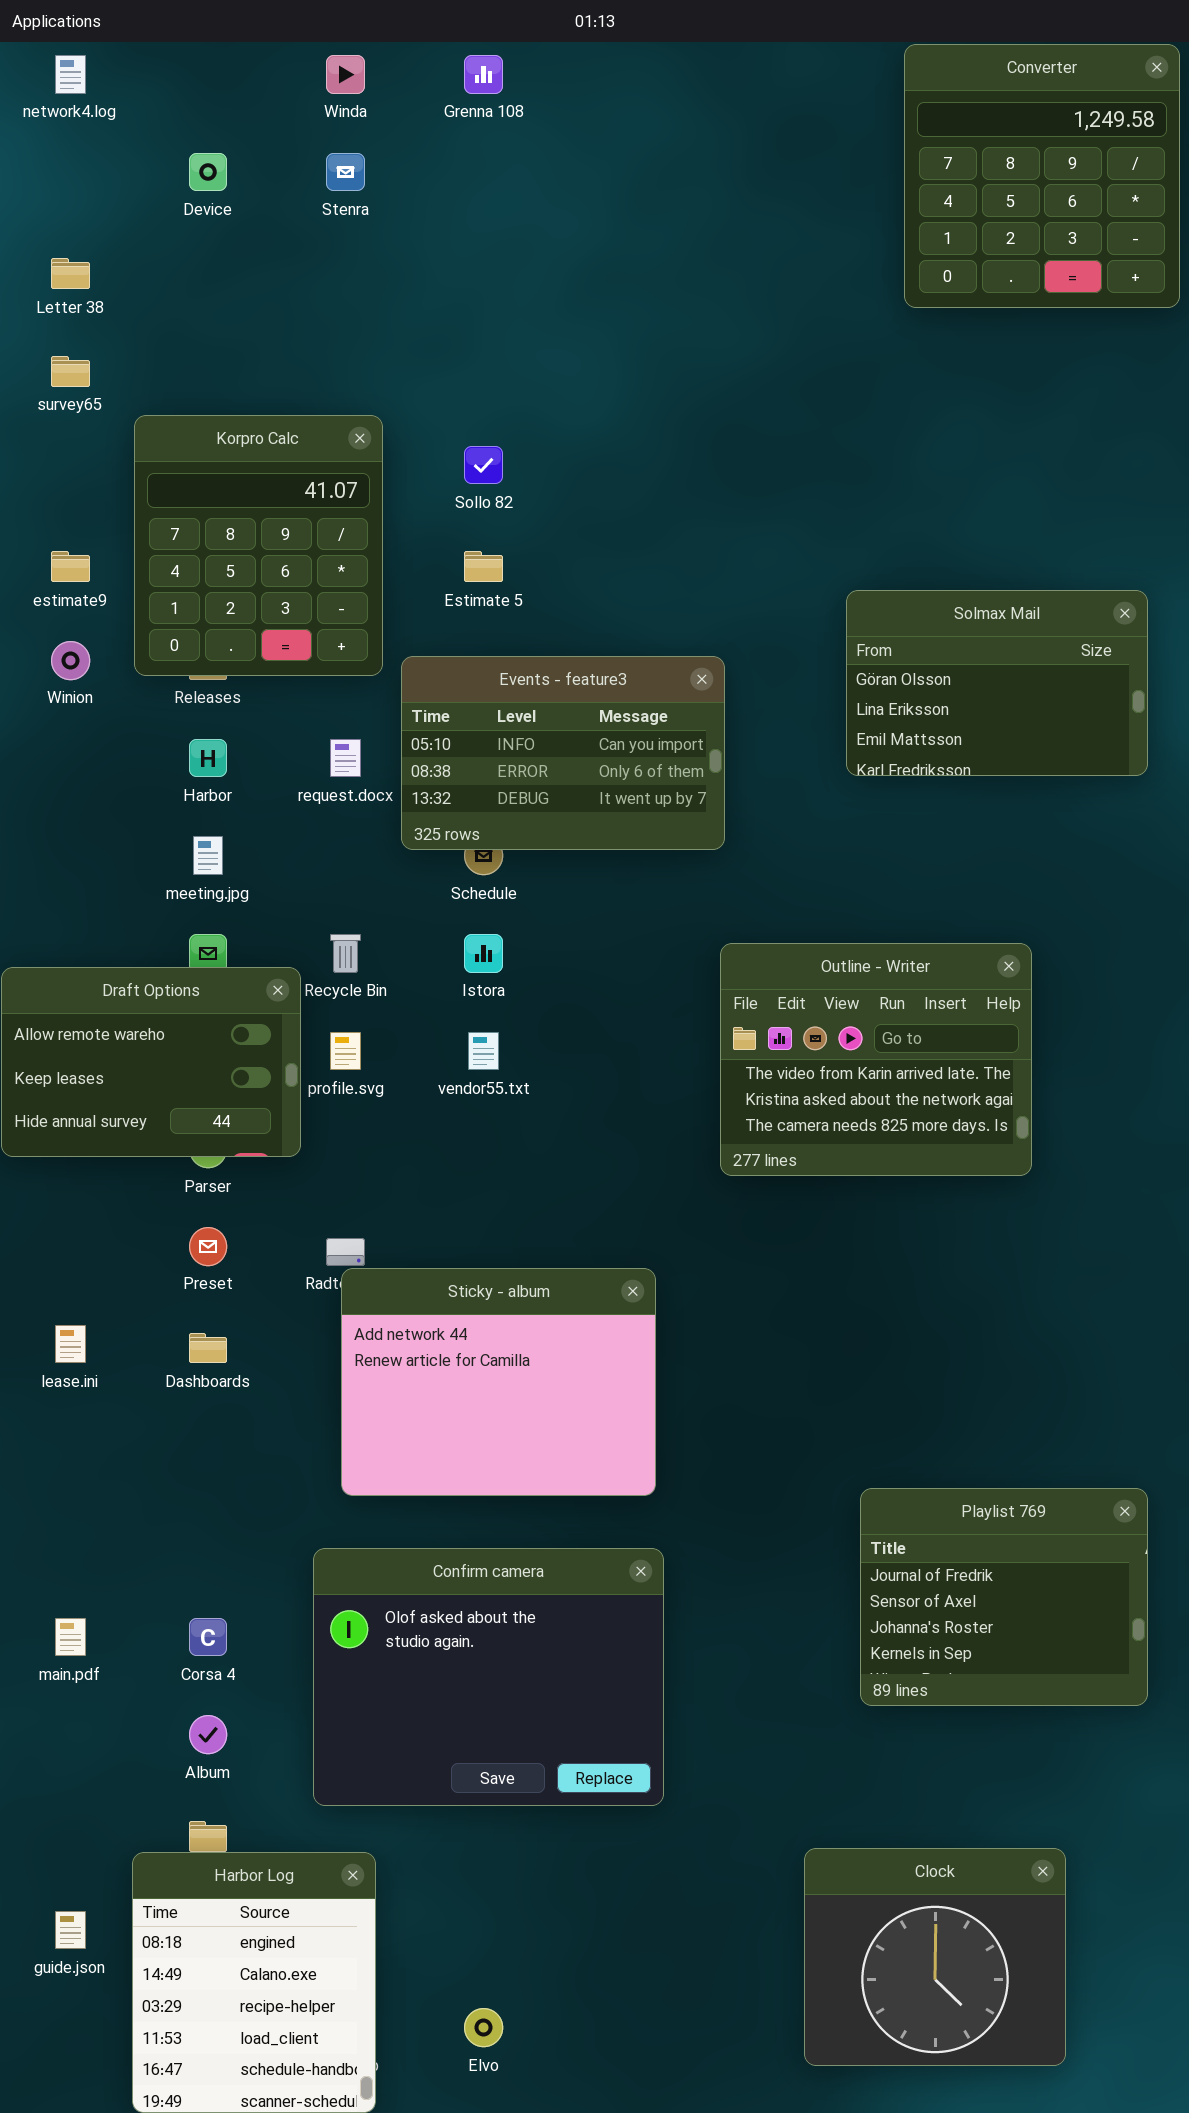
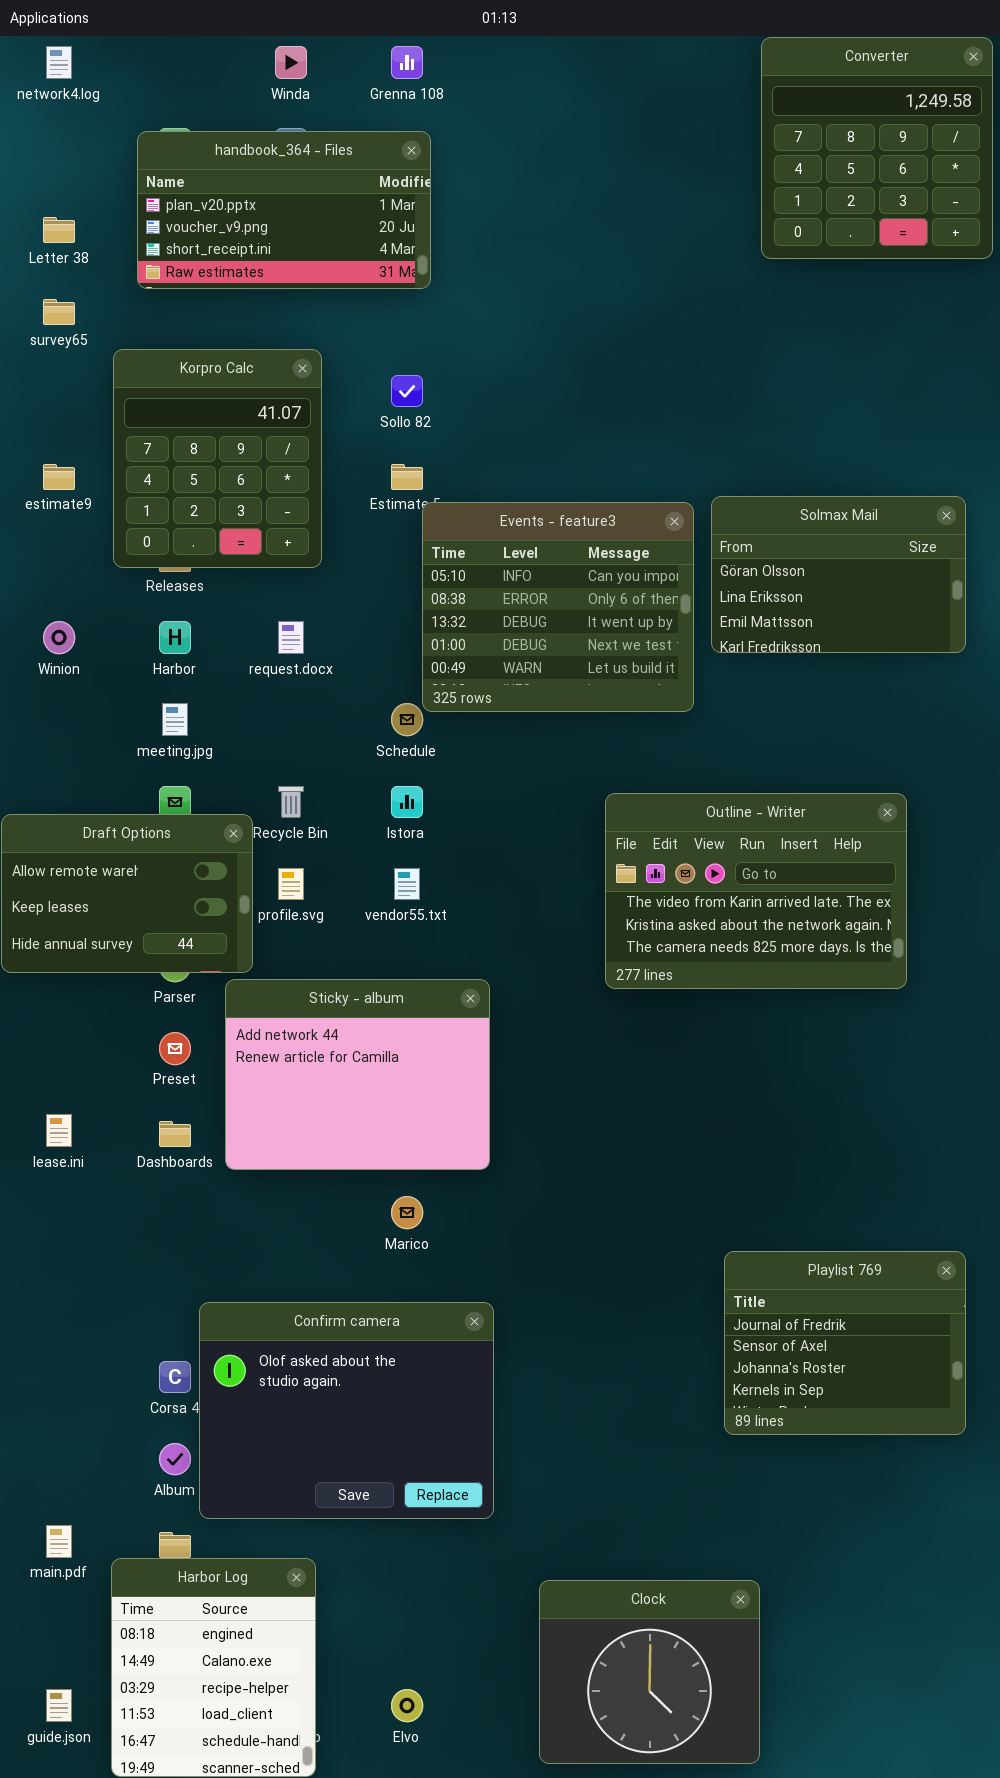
handbook_364 - Files: none -> [137,131,431,289], opened
Winion: [51,641,90,680] -> [43,621,75,654], moved
Events - feature3: [401,656,725,850] -> [422,502,694,712], moved, resized
Outline - Writer: [720,943,1032,1176] -> [605,793,907,989], resized
Sticky - album: [341,1268,656,1496] -> [225,979,490,1170], moved
Confirm camera: [313,1548,664,1806] -> [199,1302,494,1519], moved
main.pdf: [55,1618,86,1656] -> [46,1525,72,1558], moved
Clock: [804,1848,1066,2066] -> [539,1580,760,1764], moved
guide.json: [55,1911,86,1949] -> [46,1689,72,1722], moved

